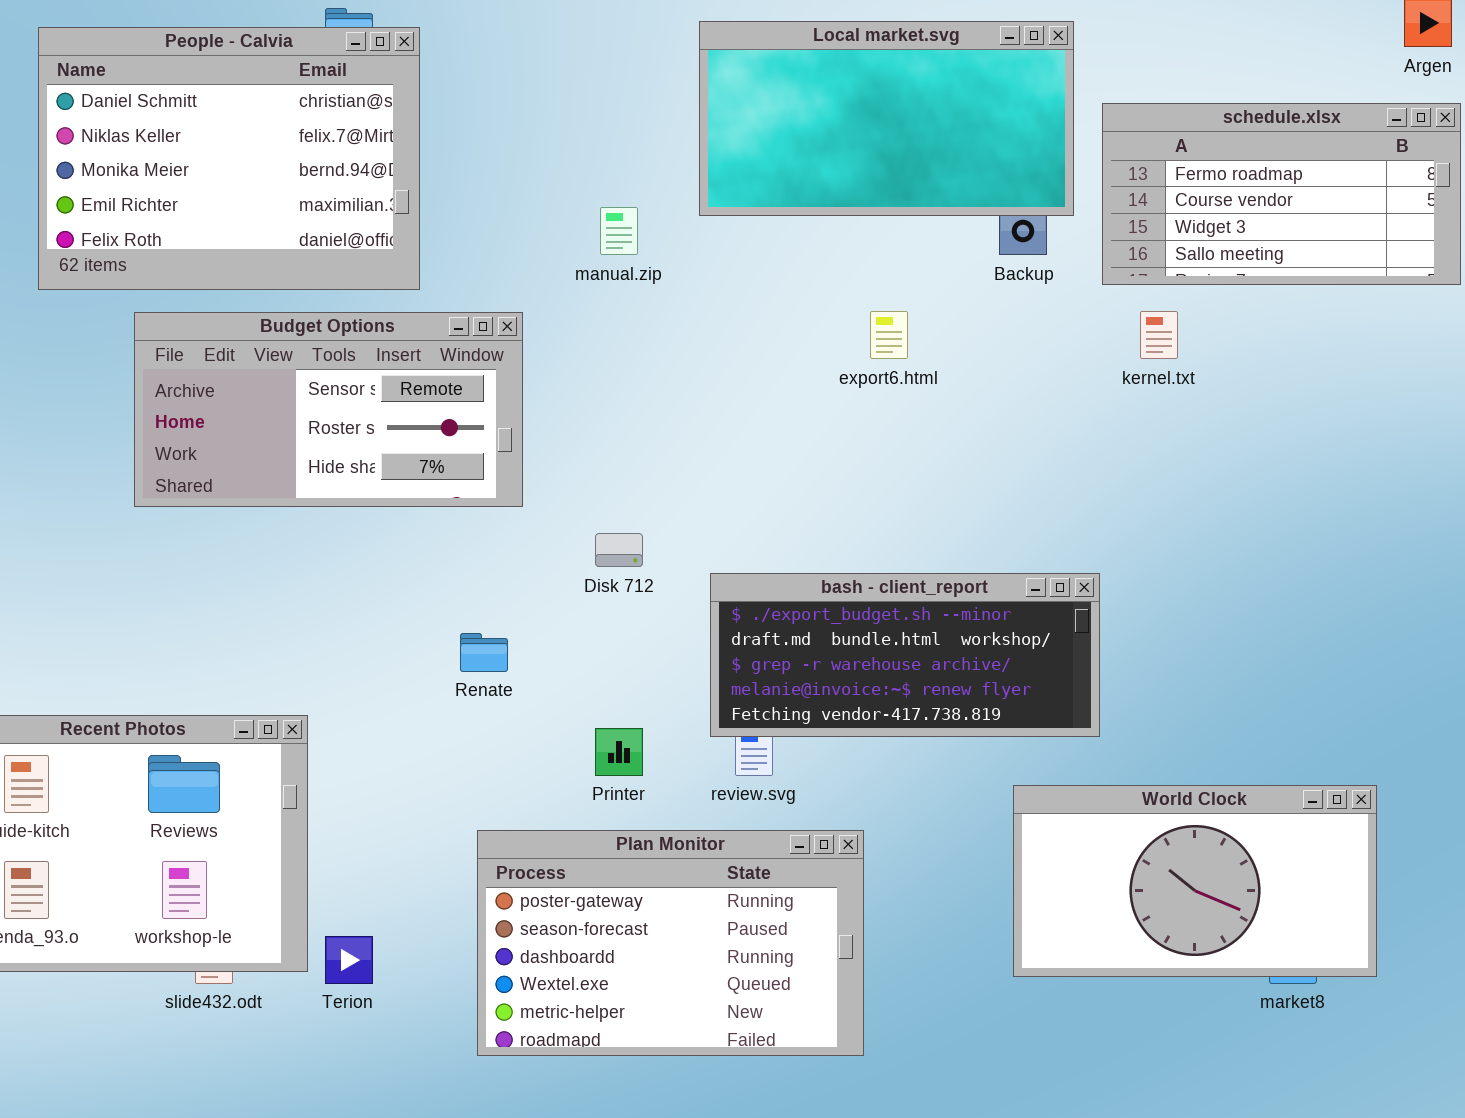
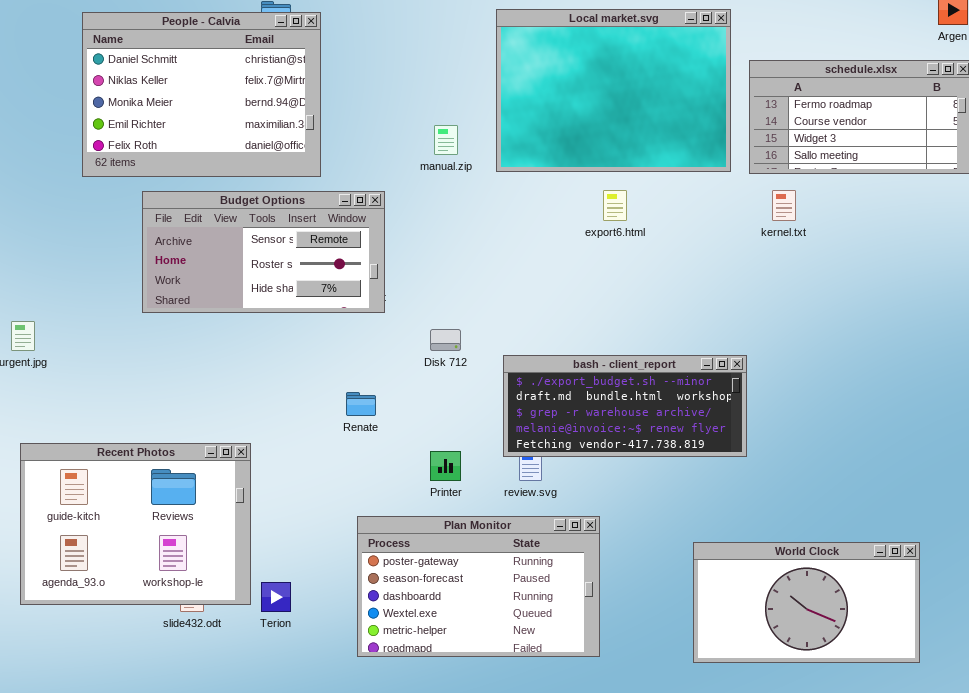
Local market.svg: [699,21,1074,216] -> [496,9,731,172], resized
World Clock: [1013,785,1377,977] -> [693,542,920,663], moved

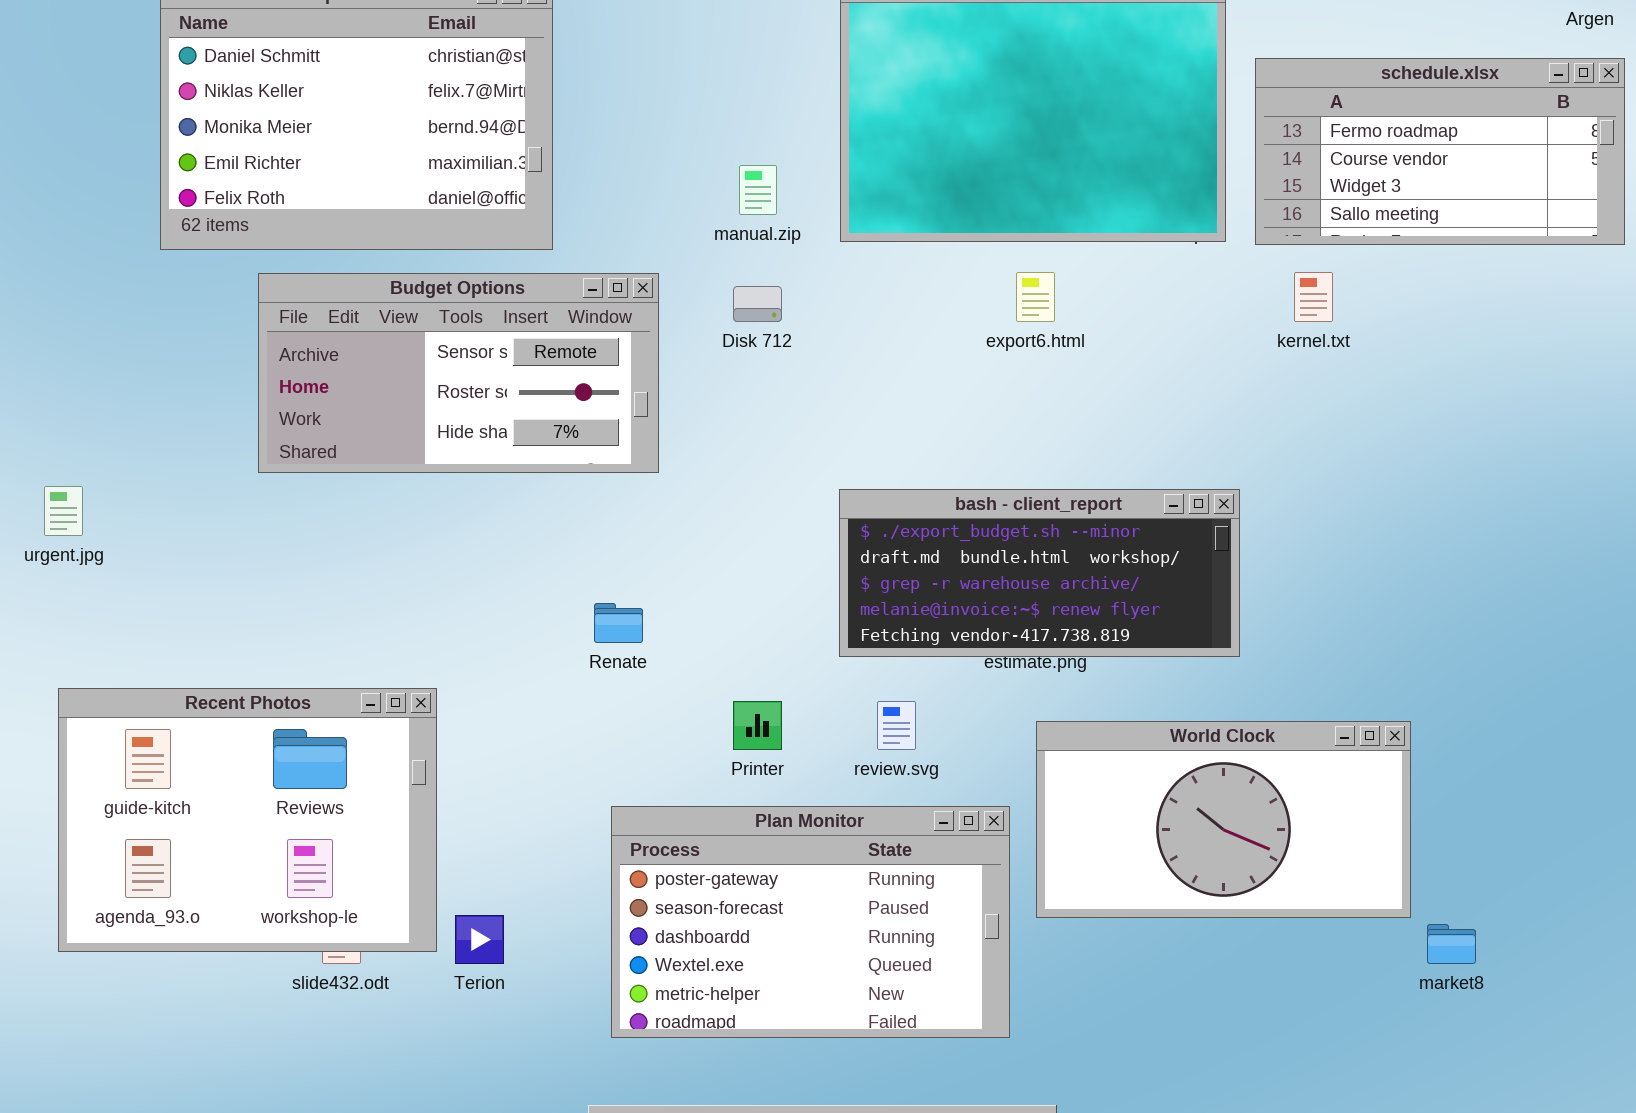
Disk 712: [430,329,461,351] -> [733,286,782,322], moved
bash - client_report: [503,355,747,457] -> [839,489,1240,657], moved
World Clock: [693,542,920,663] -> [1036,721,1411,918], moved

